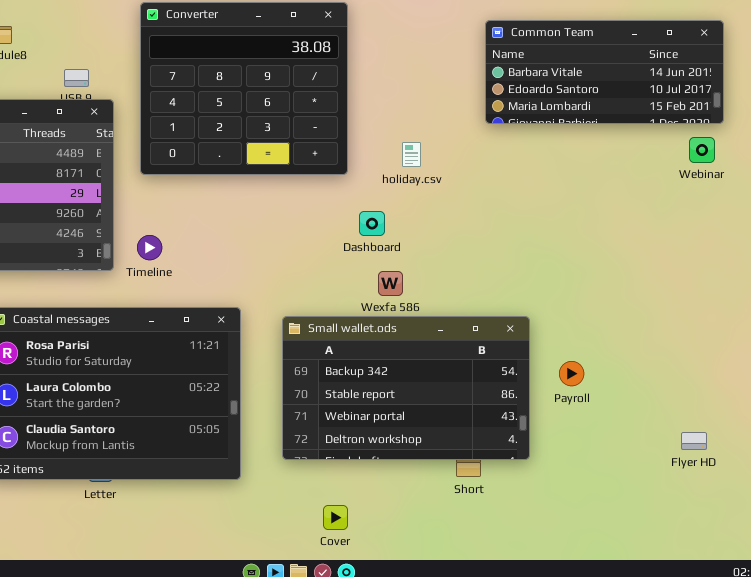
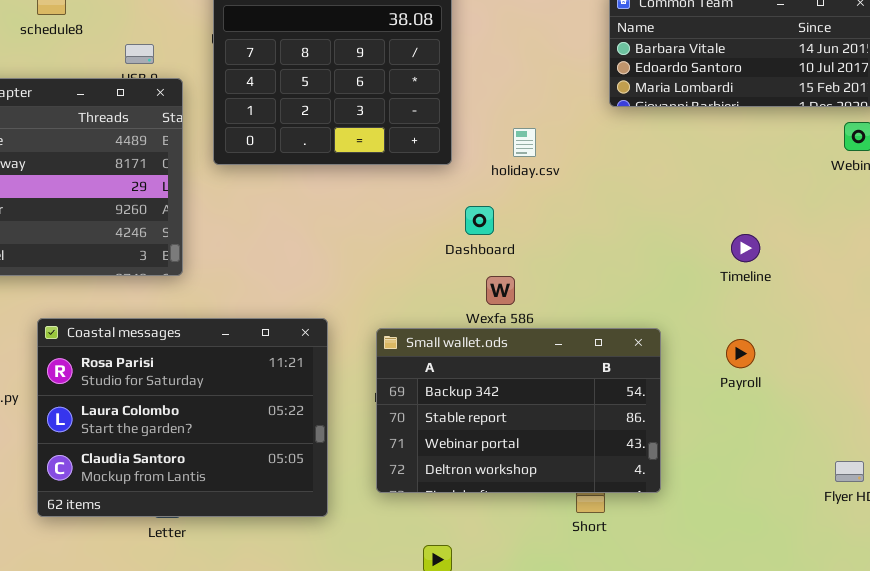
Timeline: [137,235,162,260] -> [731,234,760,262], moved
Payroll: [559,361,584,386] -> [726,339,755,368], moved

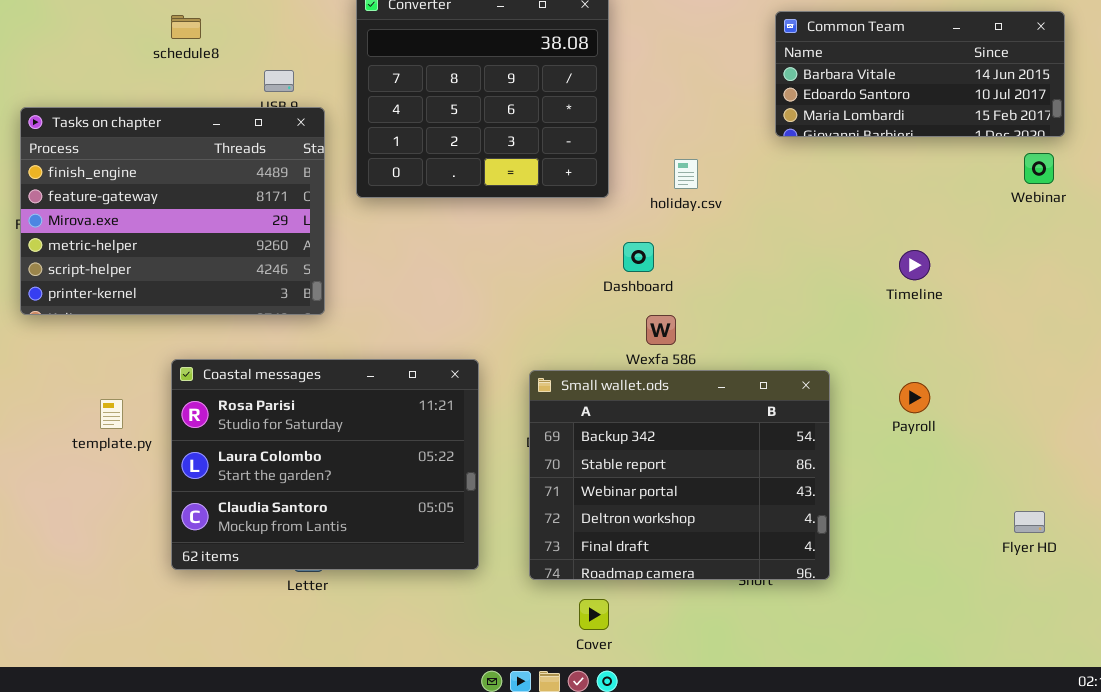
Timeline: [731,234,760,262] -> [899,250,930,280], moved
Small wallet.ods: [376,328,661,493] -> [529,370,830,580], resized

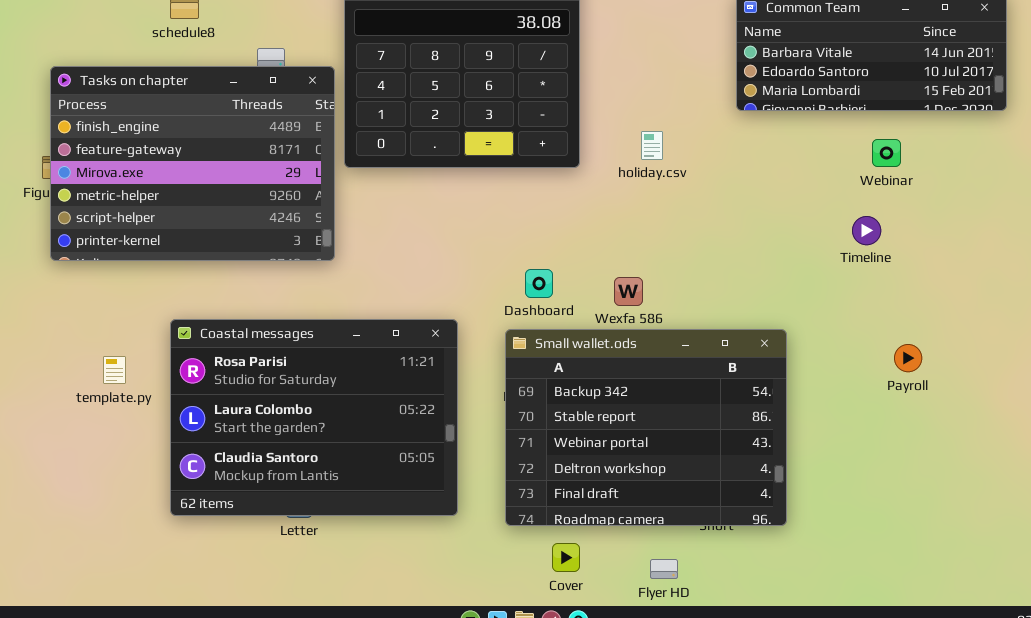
Tasks on chapter: [20,107,325,315] -> [50,66,335,261], moved
Webinar: [1024,153,1054,184] -> [872,139,901,167], moved
Dashboard: [623,242,654,272] -> [525,269,553,298], moved
Payroll: [899,382,930,413] -> [894,344,922,372], moved
Flyer HD: [1014,511,1045,533] -> [650,559,678,579], moved

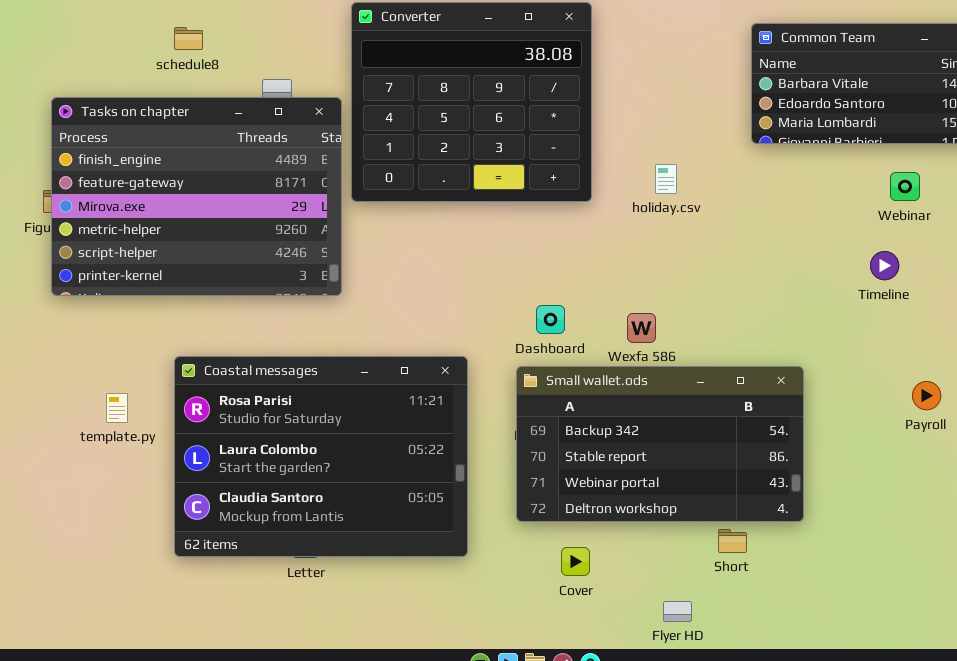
Small wallet.ods: [505,329,787,526] -> [516,366,804,522], resized
Cover: [552,543,580,572] -> [561,547,590,576], moved

